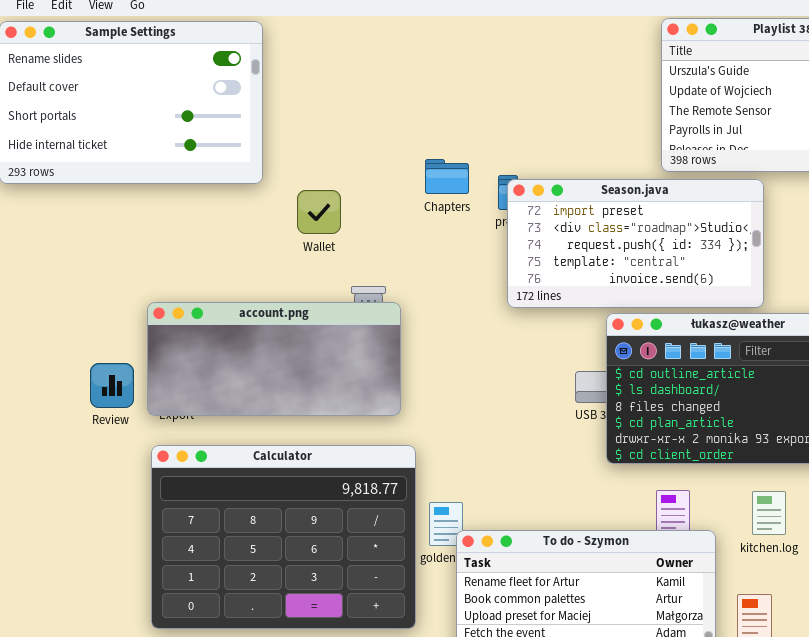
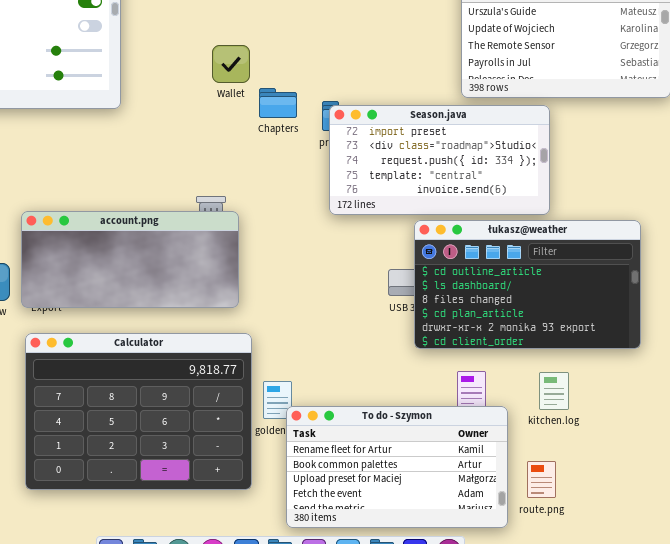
Wallet: [297,190,341,234] -> [212,45,250,83], moved

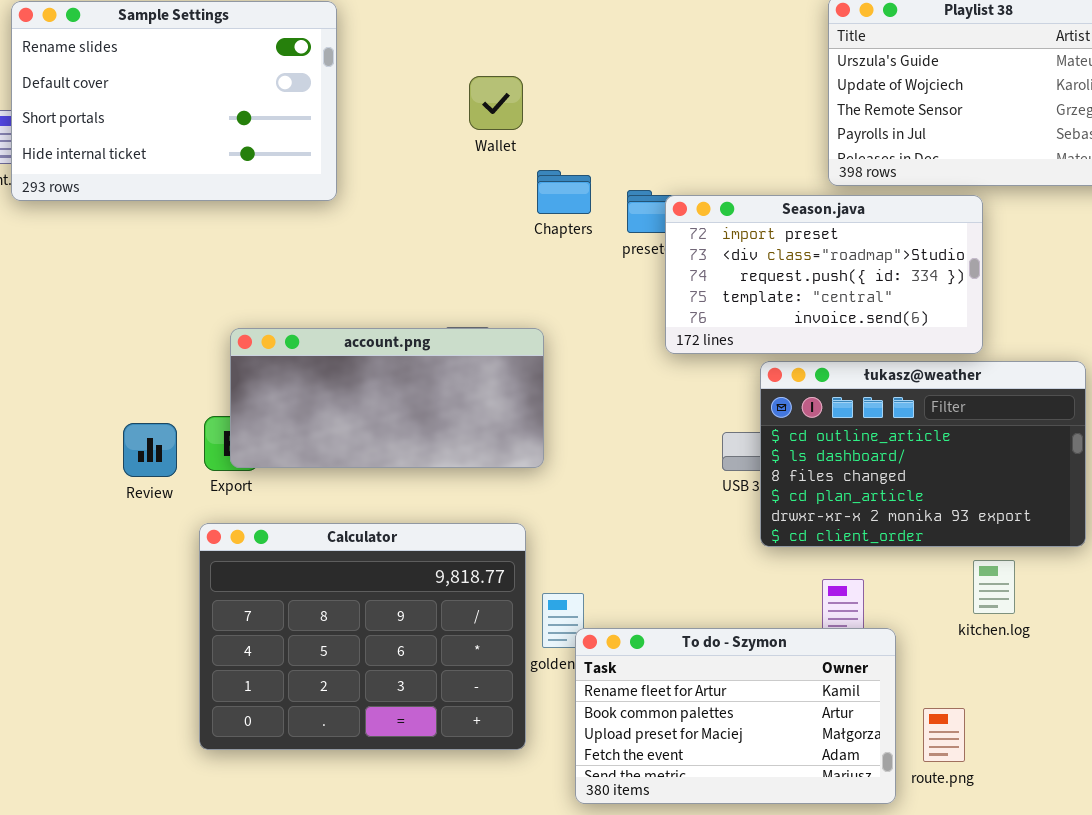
Wallet: [212,45,250,83] -> [469,76,523,130], moved
Season.java: [329,105,550,215] -> [665,195,983,354], moved
account.png: [21,211,239,308] -> [230,328,544,468], moved
kitchen.log: [539,372,569,410] -> [973,560,1015,614], moved

